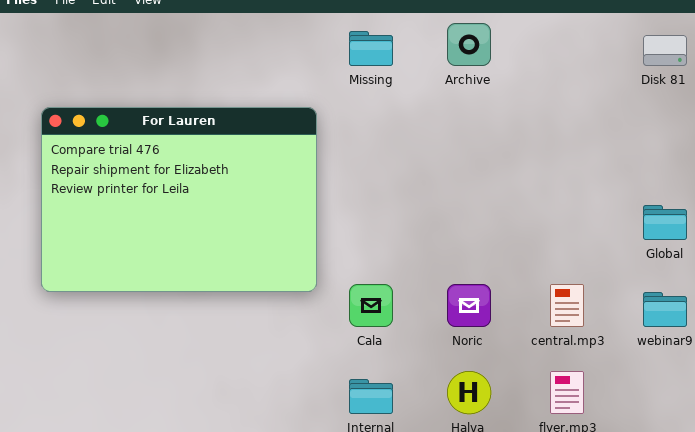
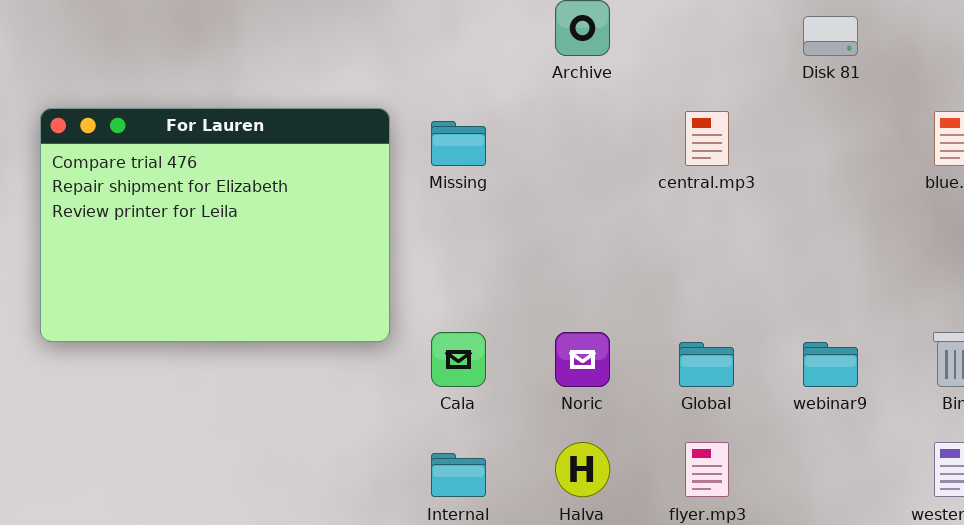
Missing: [349,31,393,66] -> [431,121,486,166], moved
Global: [643,205,687,240] -> [679,342,734,387], moved
central.mp3: [550,284,584,327] -> [685,111,729,166], moved

